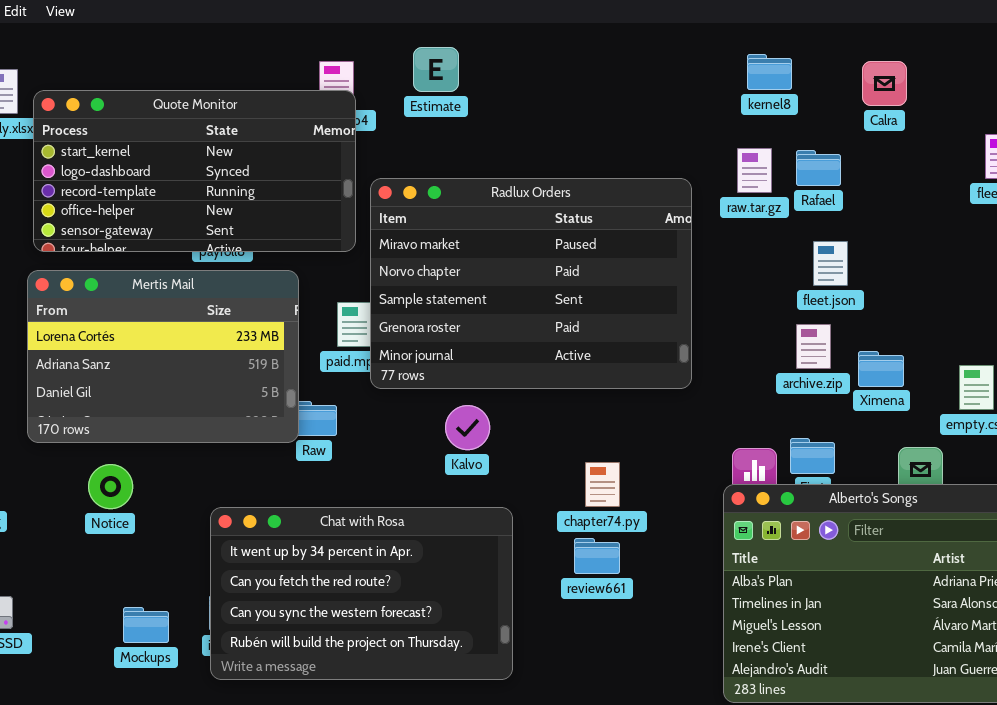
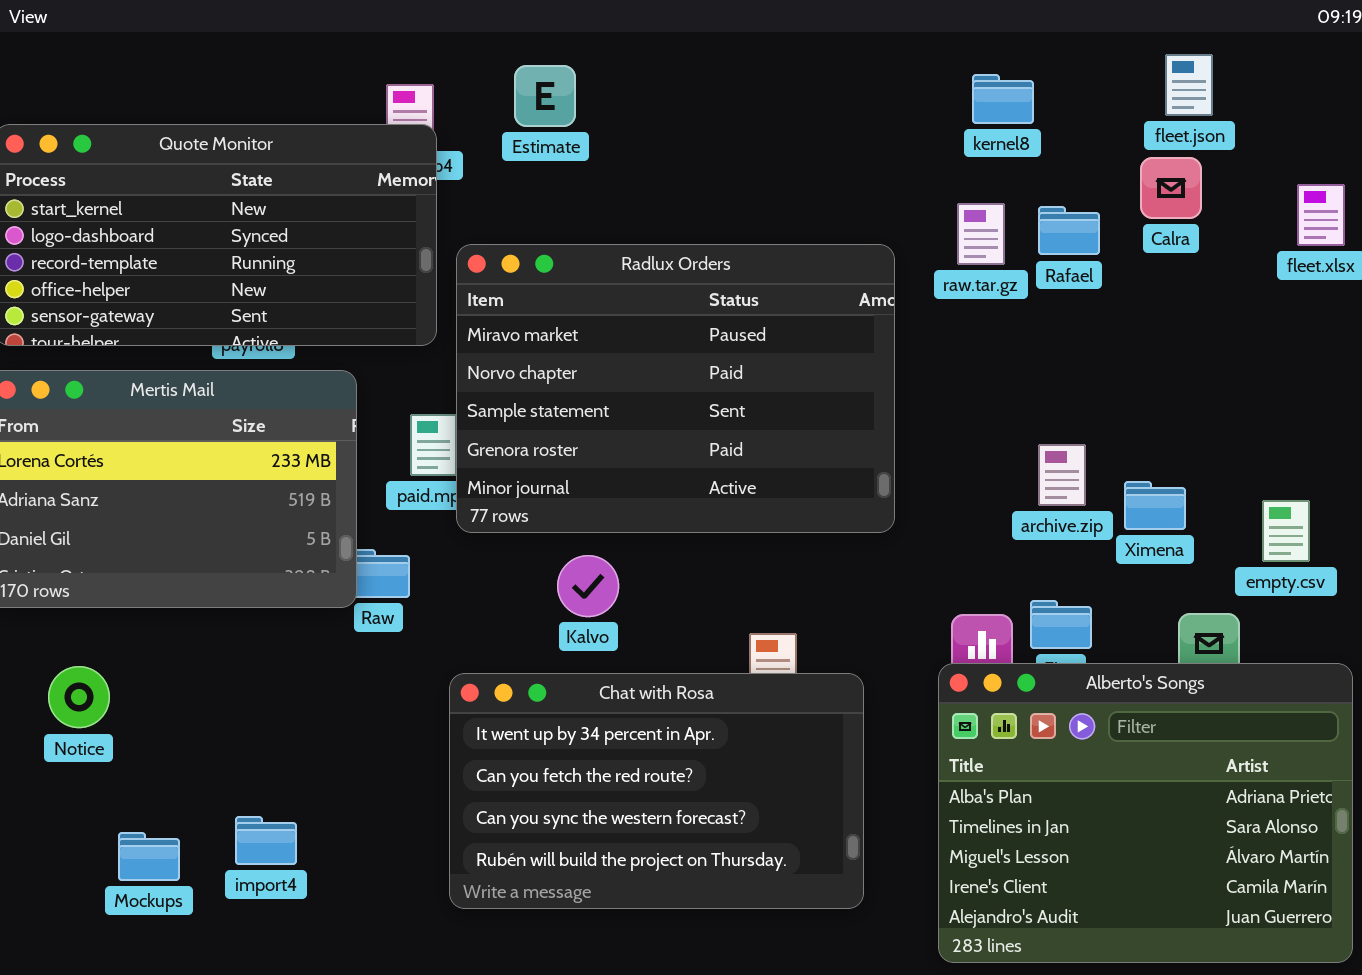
Calra: [862,61,907,106] -> [1140,157,1202,219], moved
fleet.json: [813,241,848,286] -> [1165,54,1213,116], moved
Notice: [88,464,133,509] -> [48,666,110,728], moved
Chat with Rosa: [210,507,513,680] -> [449,673,864,909], moved

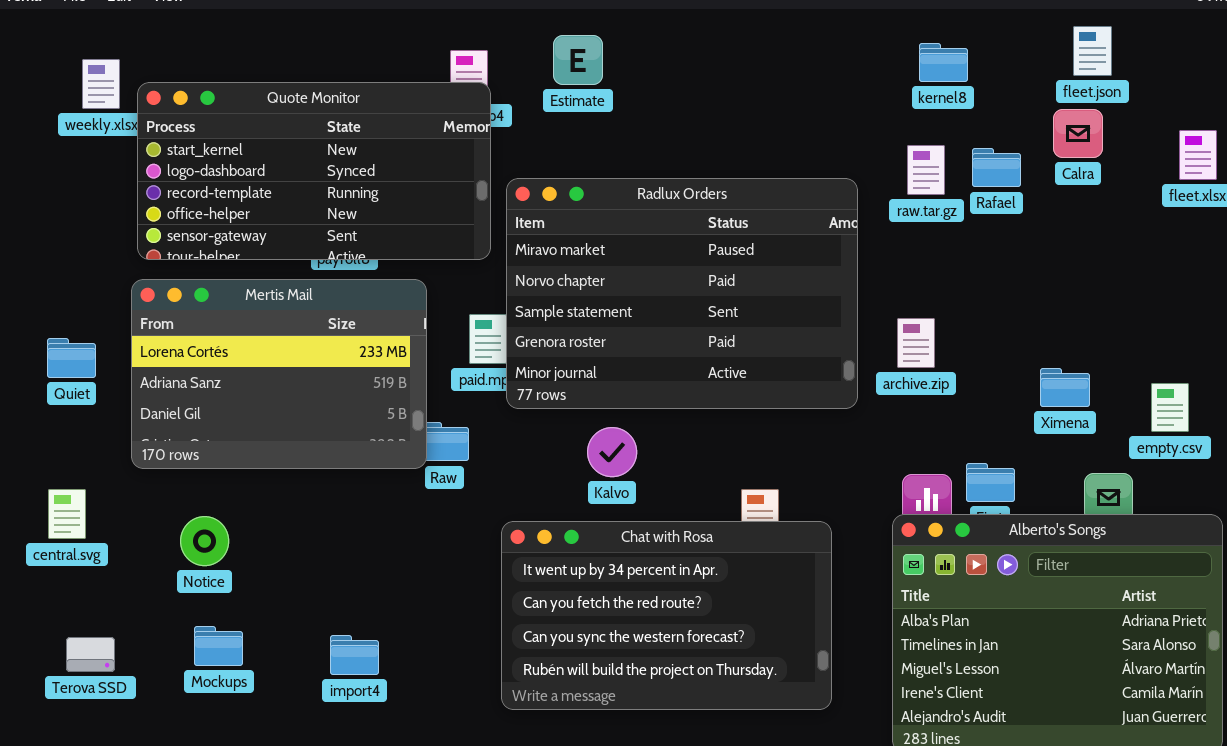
archive.zip: [1038,444,1086,506] -> [897,318,935,368], moved
Mockups: [118,832,180,881] -> [194,626,243,666], moved

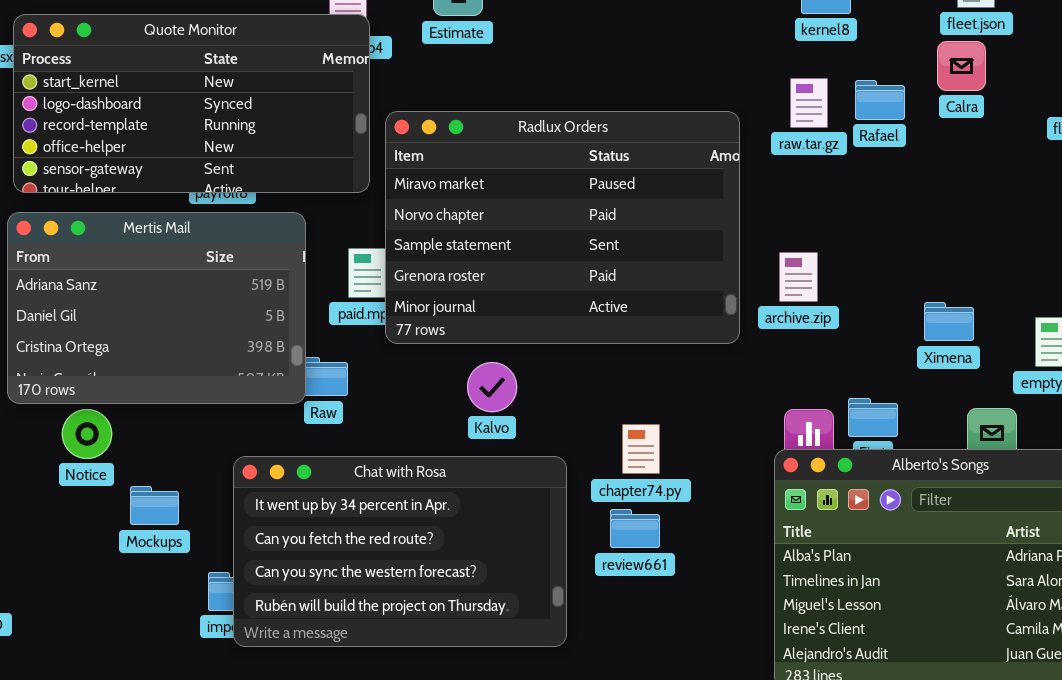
Mertis Mail: [131,279,427,469] -> [7,212,306,404], scrolled down 1 row
Notice: [180,516,229,566] -> [62,409,112,459], moved
Chat with Rosa: [501,521,832,710] -> [233,456,567,647], moved
Mockups: [194,626,243,666] -> [130,486,179,525], moved

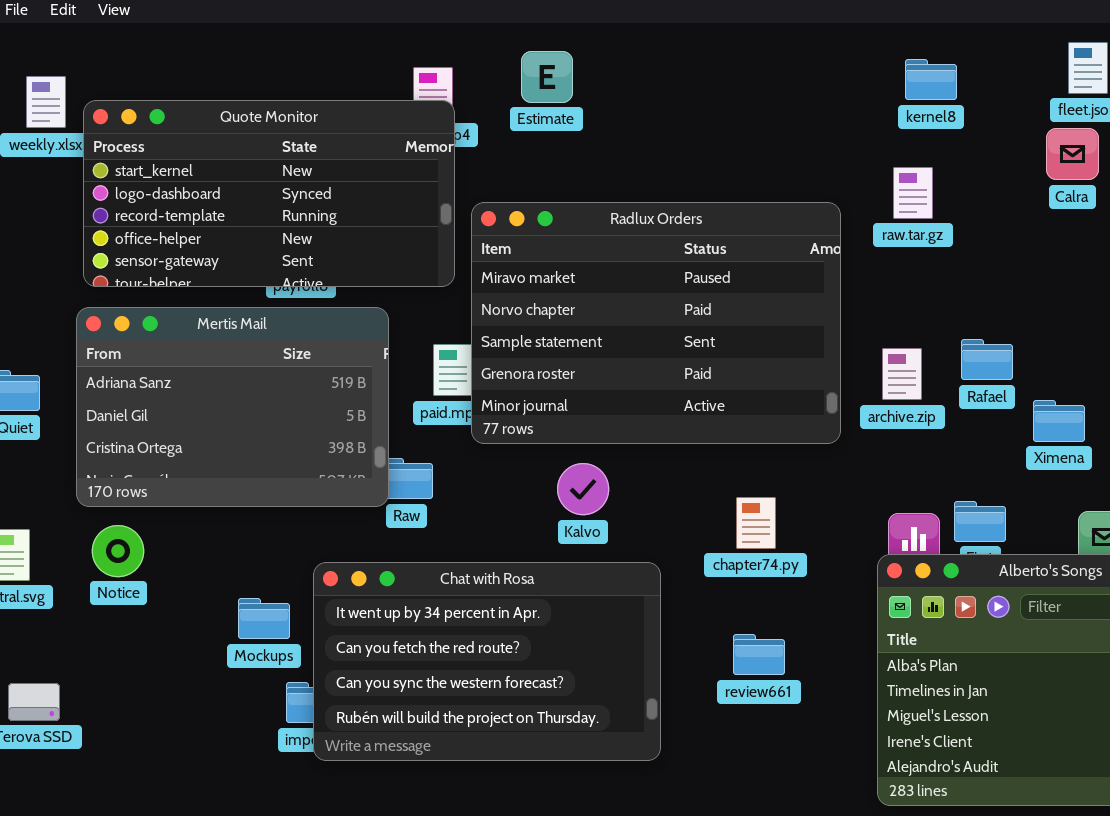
Rafael: [855,80,905,120] -> [961,339,1013,380], moved
Notice: [62,409,112,459] -> [92,525,144,577], moved
chapter74.py: [622,424,660,474] -> [736,497,776,549], moved
Mockups: [130,486,179,525] -> [238,598,290,639], moved
review661: [610,509,660,548] -> [733,634,785,675], moved

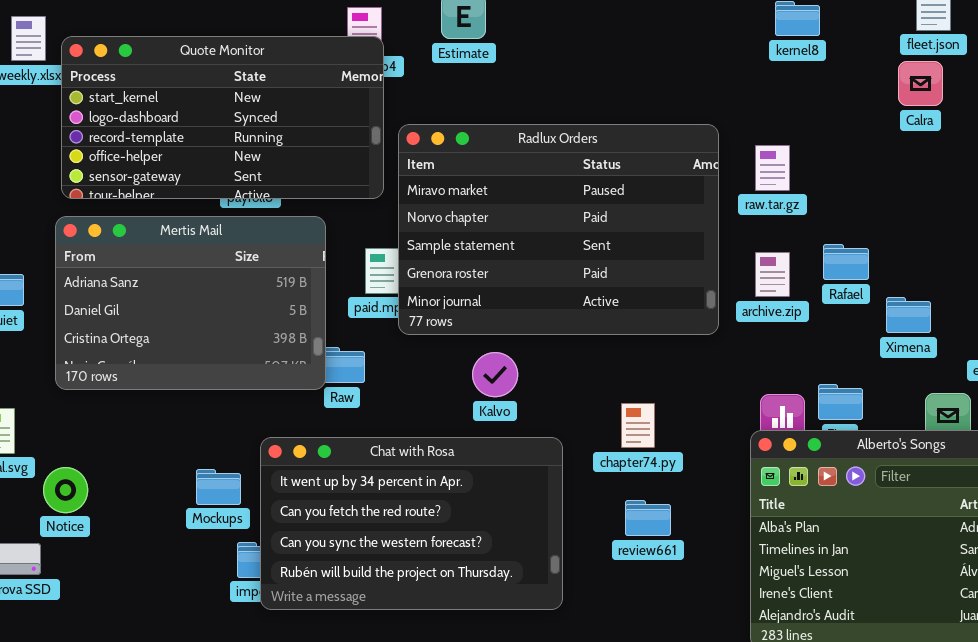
raw.tar.gz: [893,167,933,219] -> [755,145,790,191], moved
chapter74.py: [736,497,776,549] -> [621,403,655,448], moved
Notice: [92,525,144,577] -> [43,467,88,513], moved

